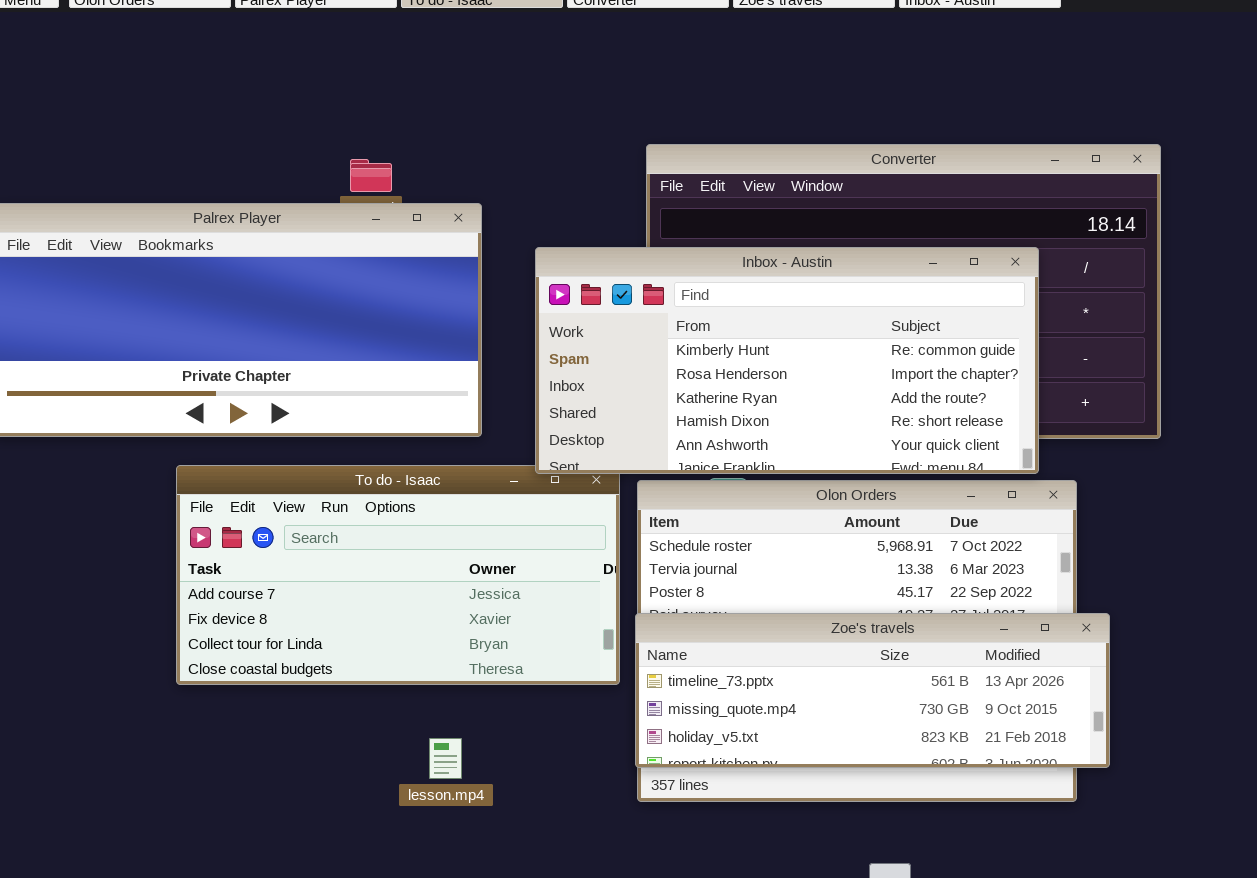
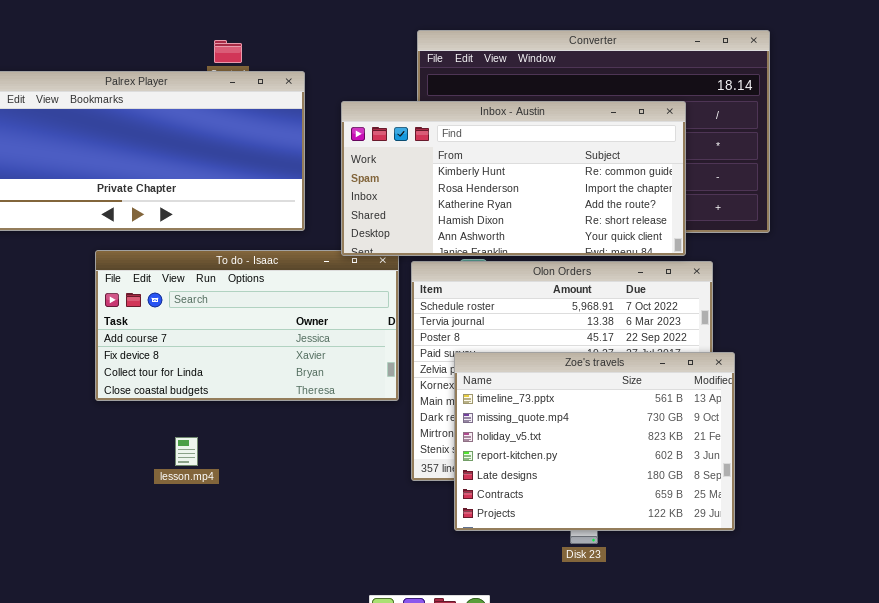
Zoe's travels: [635,613,1110,768] -> [454,352,735,531], resized
lesson.mp4: [429,738,462,779] -> [175,437,198,466], moved

